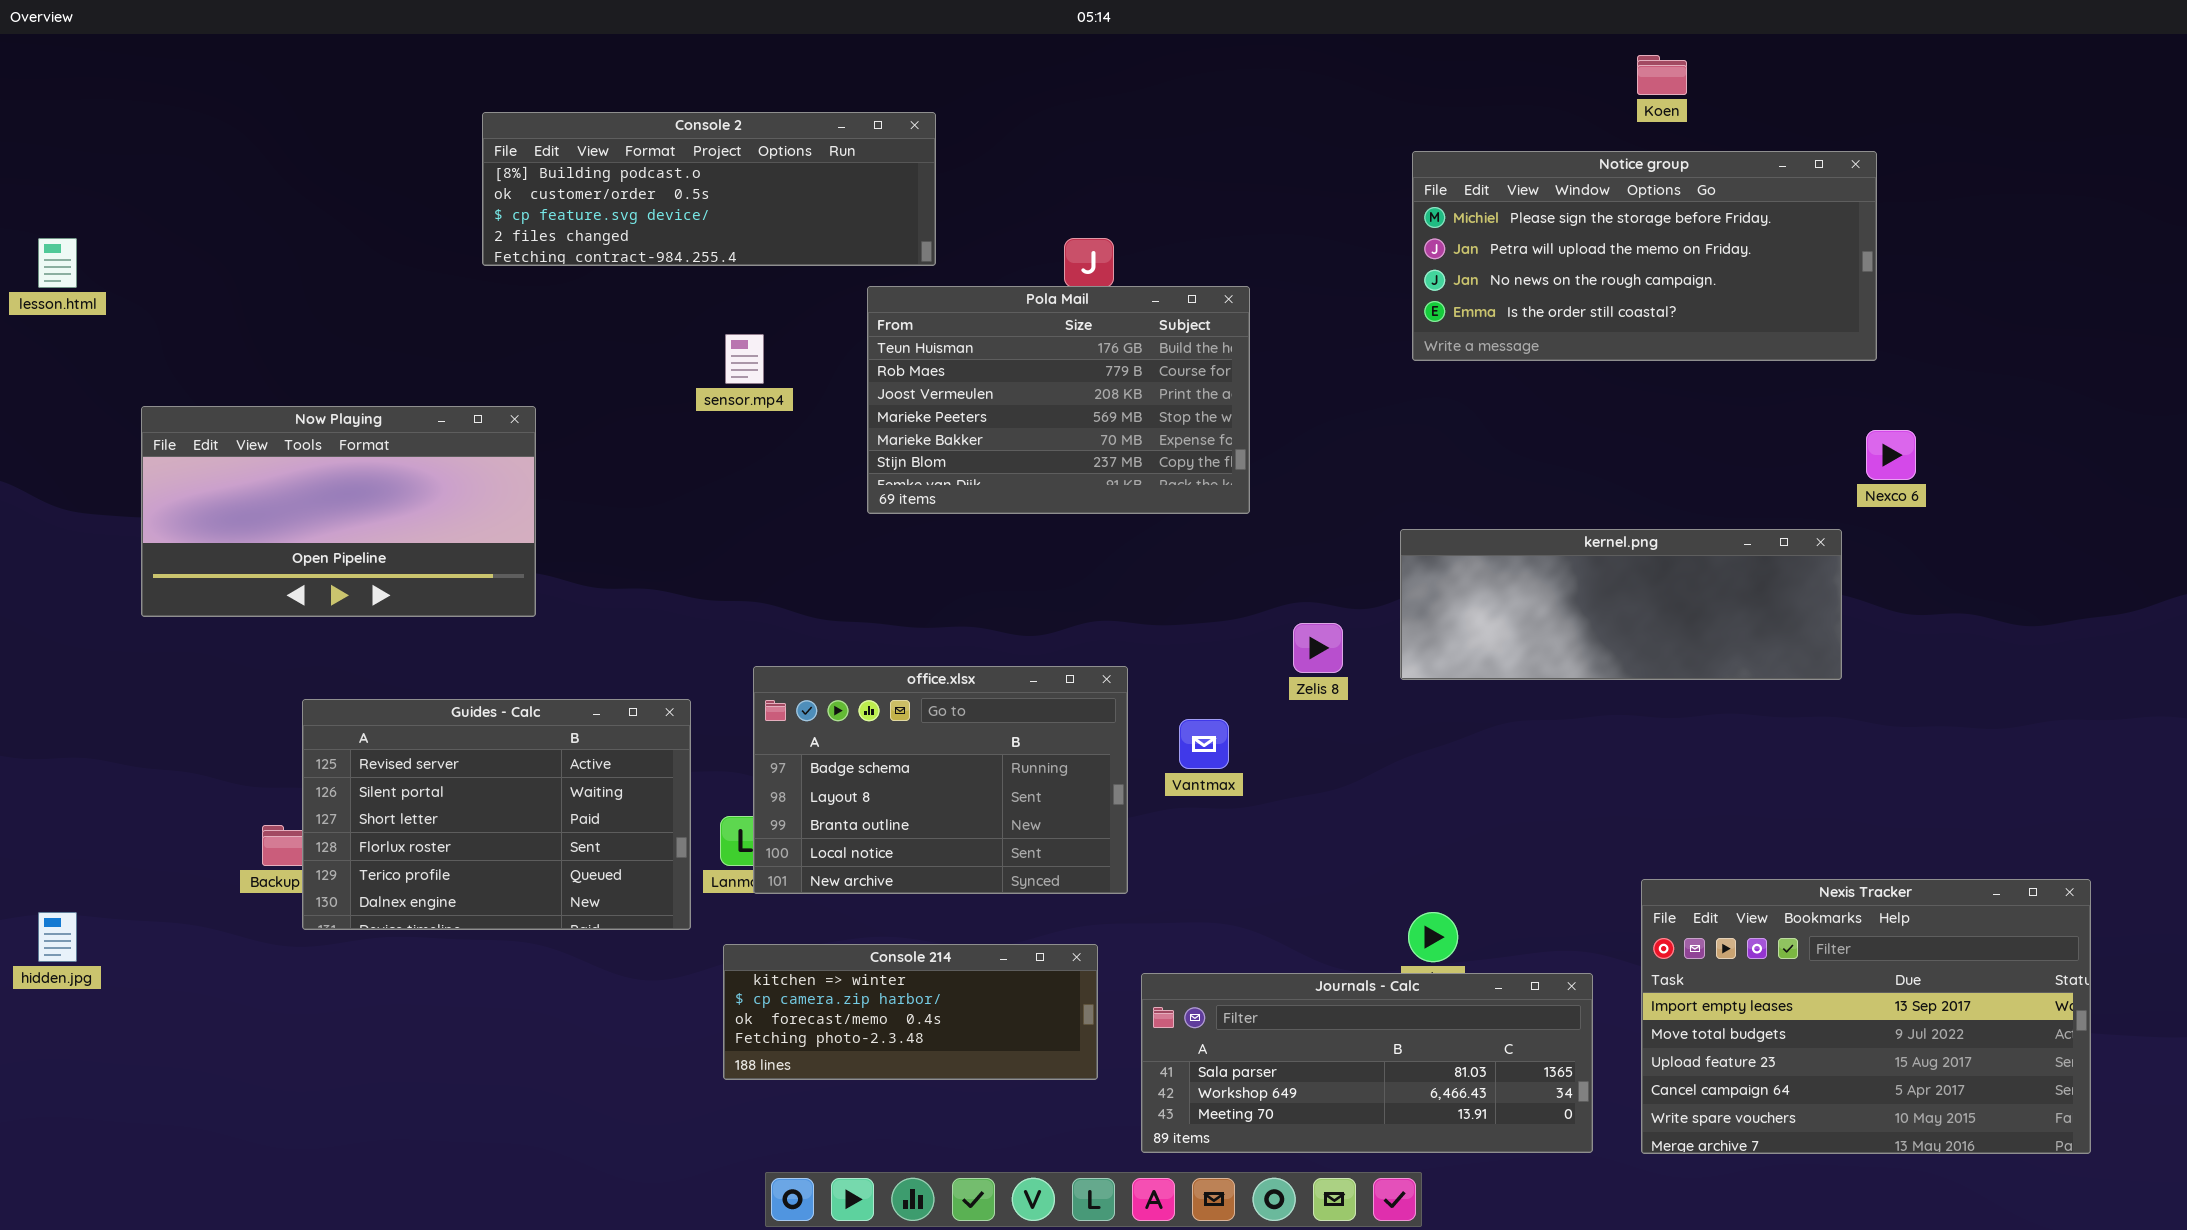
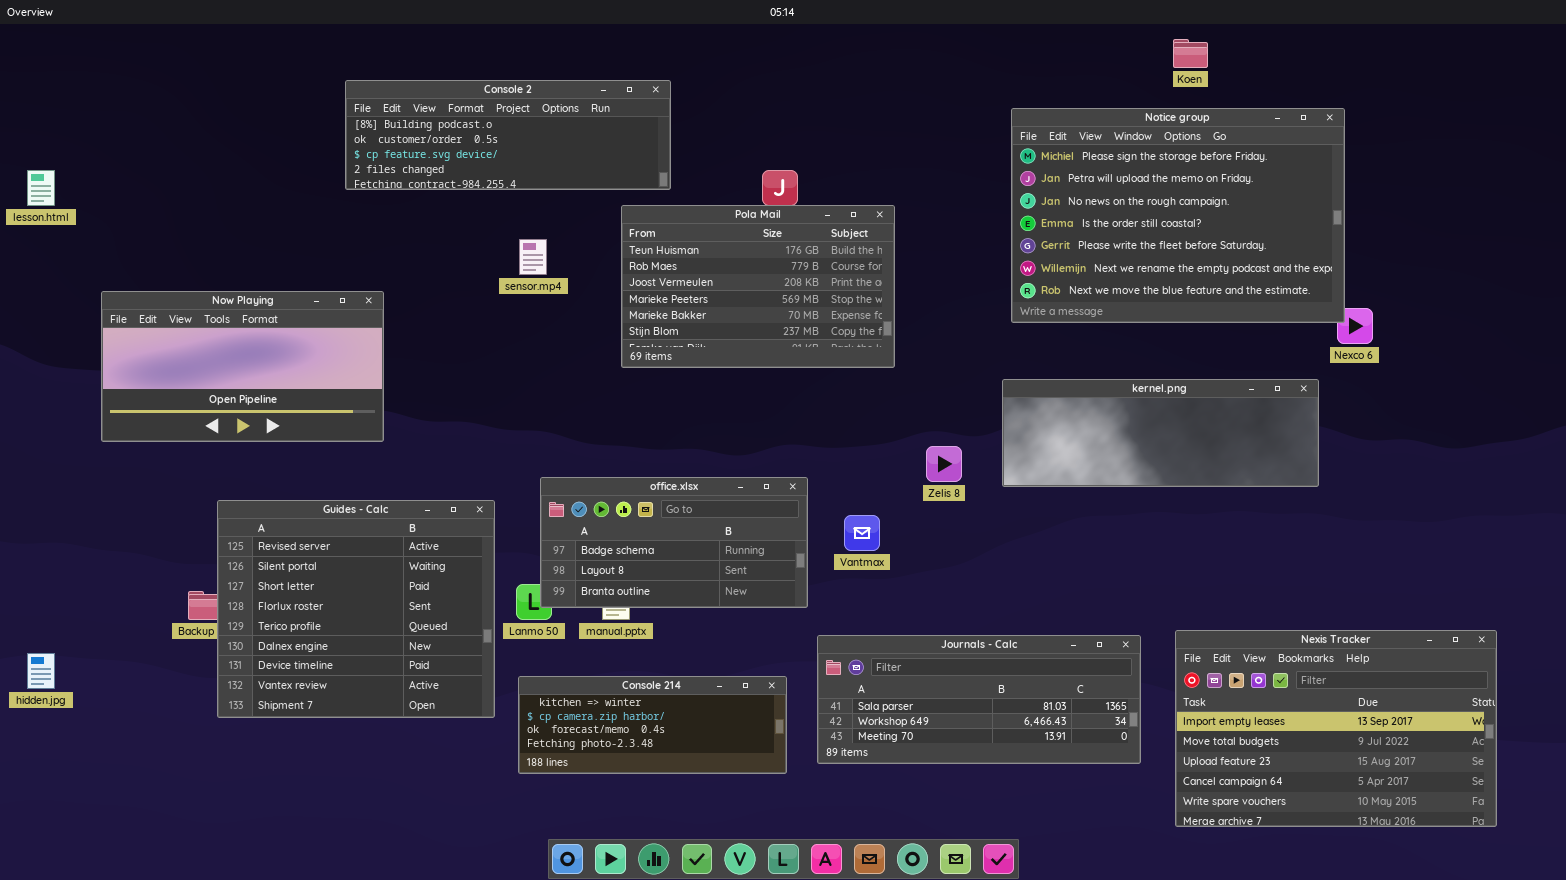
Notice group: [1412,151,1877,361] -> [1011,108,1345,323], resized
office.xlsx: [753,666,1128,894] -> [540,477,808,608], resized
Guides - Calc: [302,699,691,930] -> [217,500,495,718], resized
Journals - Calc: [1141,973,1593,1153] -> [817,635,1141,764], moved

